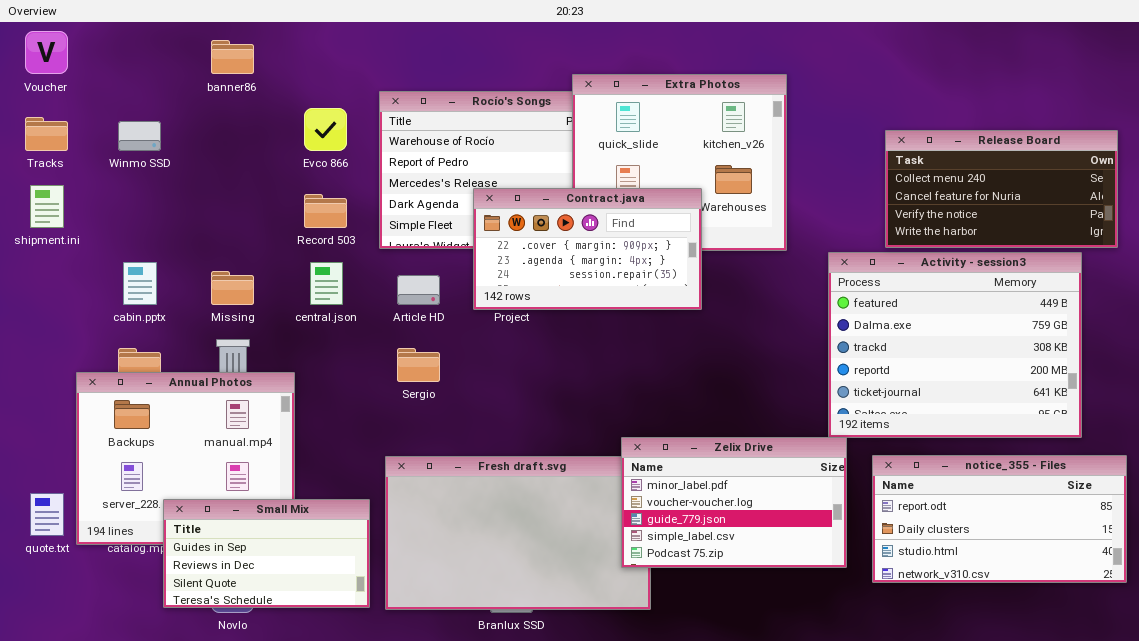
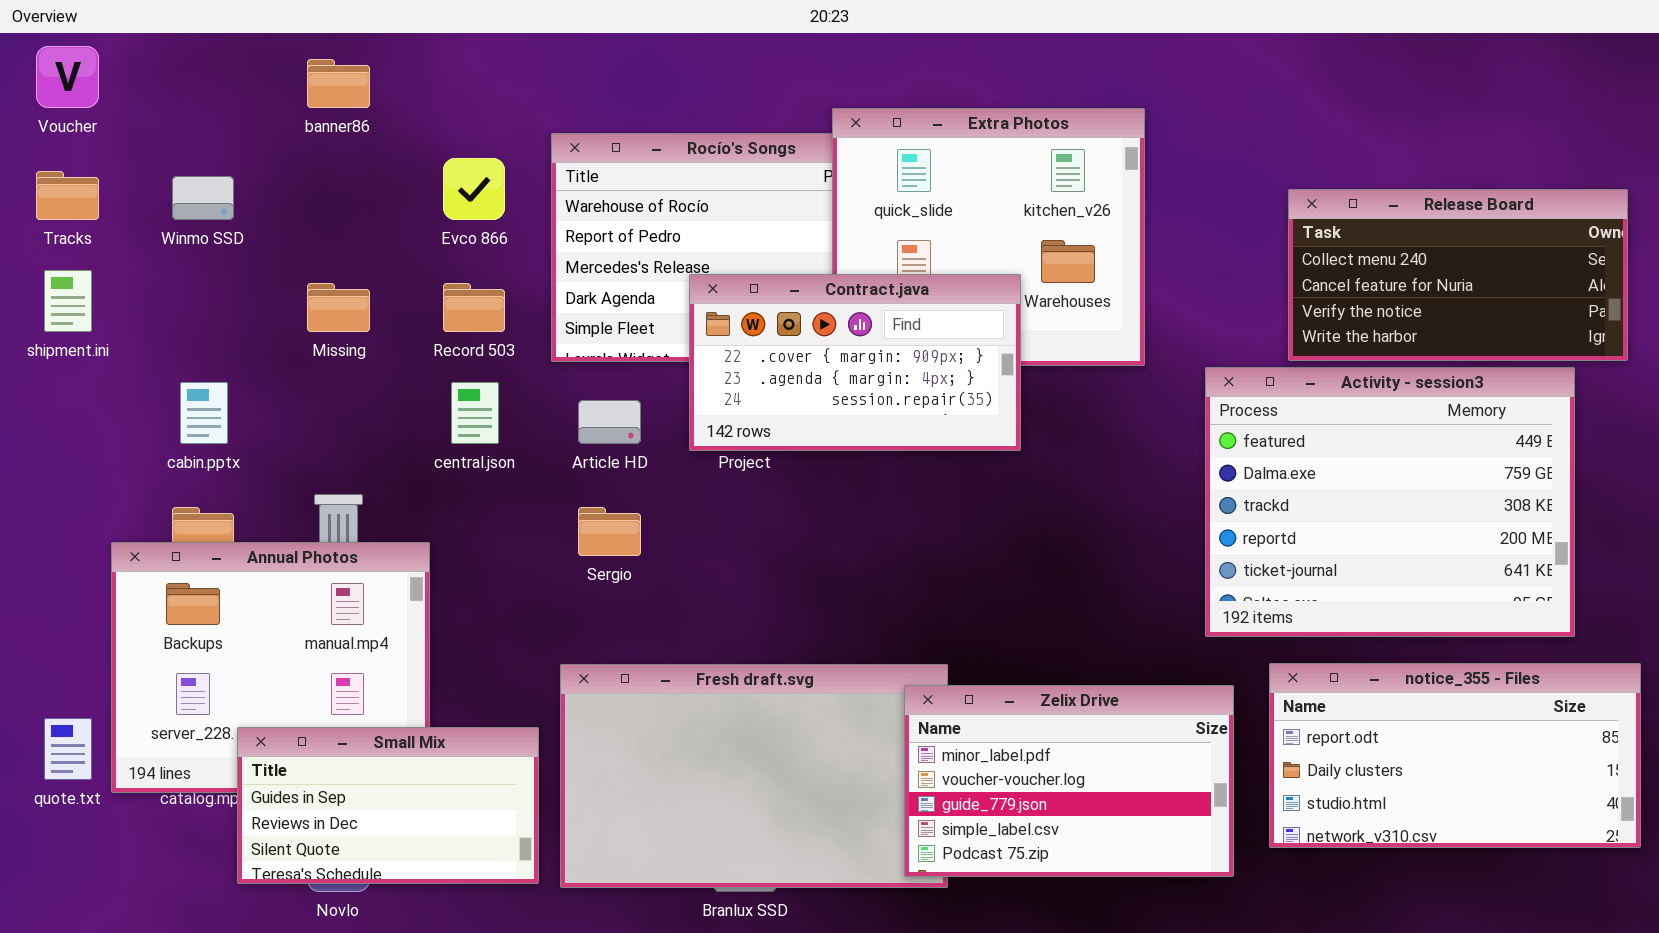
Missing: [211,271,254,305] -> [307,283,370,332], moved
Zelix Drive: [621,437,847,568] -> [904,685,1234,877], moved

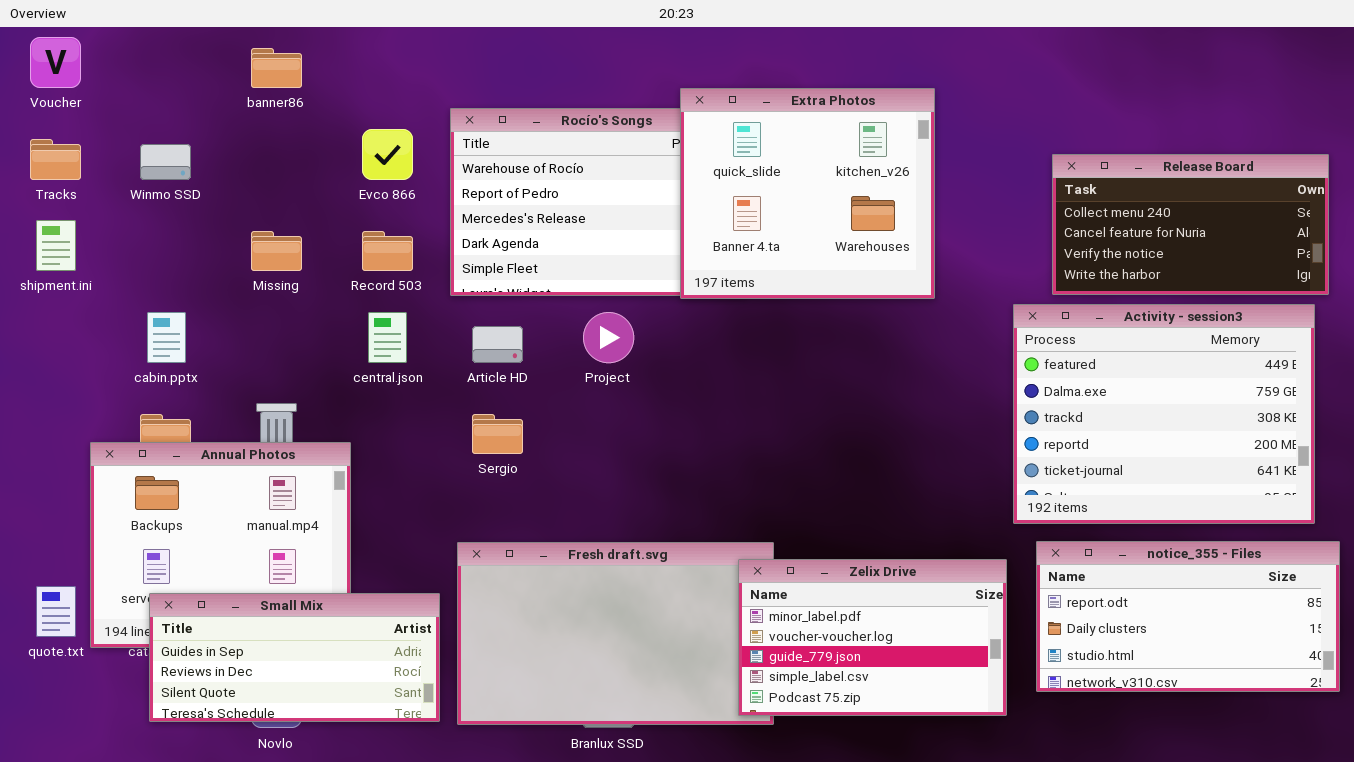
Contract.java: [689,274,1021,451] -> none, closed
Activity - session3: [1205,367,1575,637] -> [1013,304,1315,524], moved
Small Mix: [237,727,539,884] -> [149,593,440,722], resized

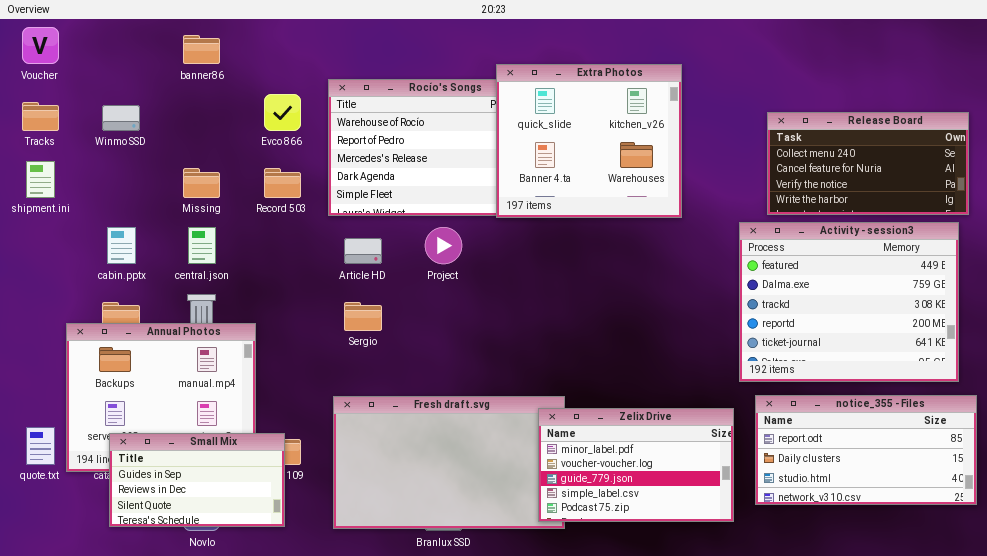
central.json: [368,312,407,363] -> [188,227,216,264], moved
Small Mix: [149,593,440,722] -> [109,433,285,527], resized

